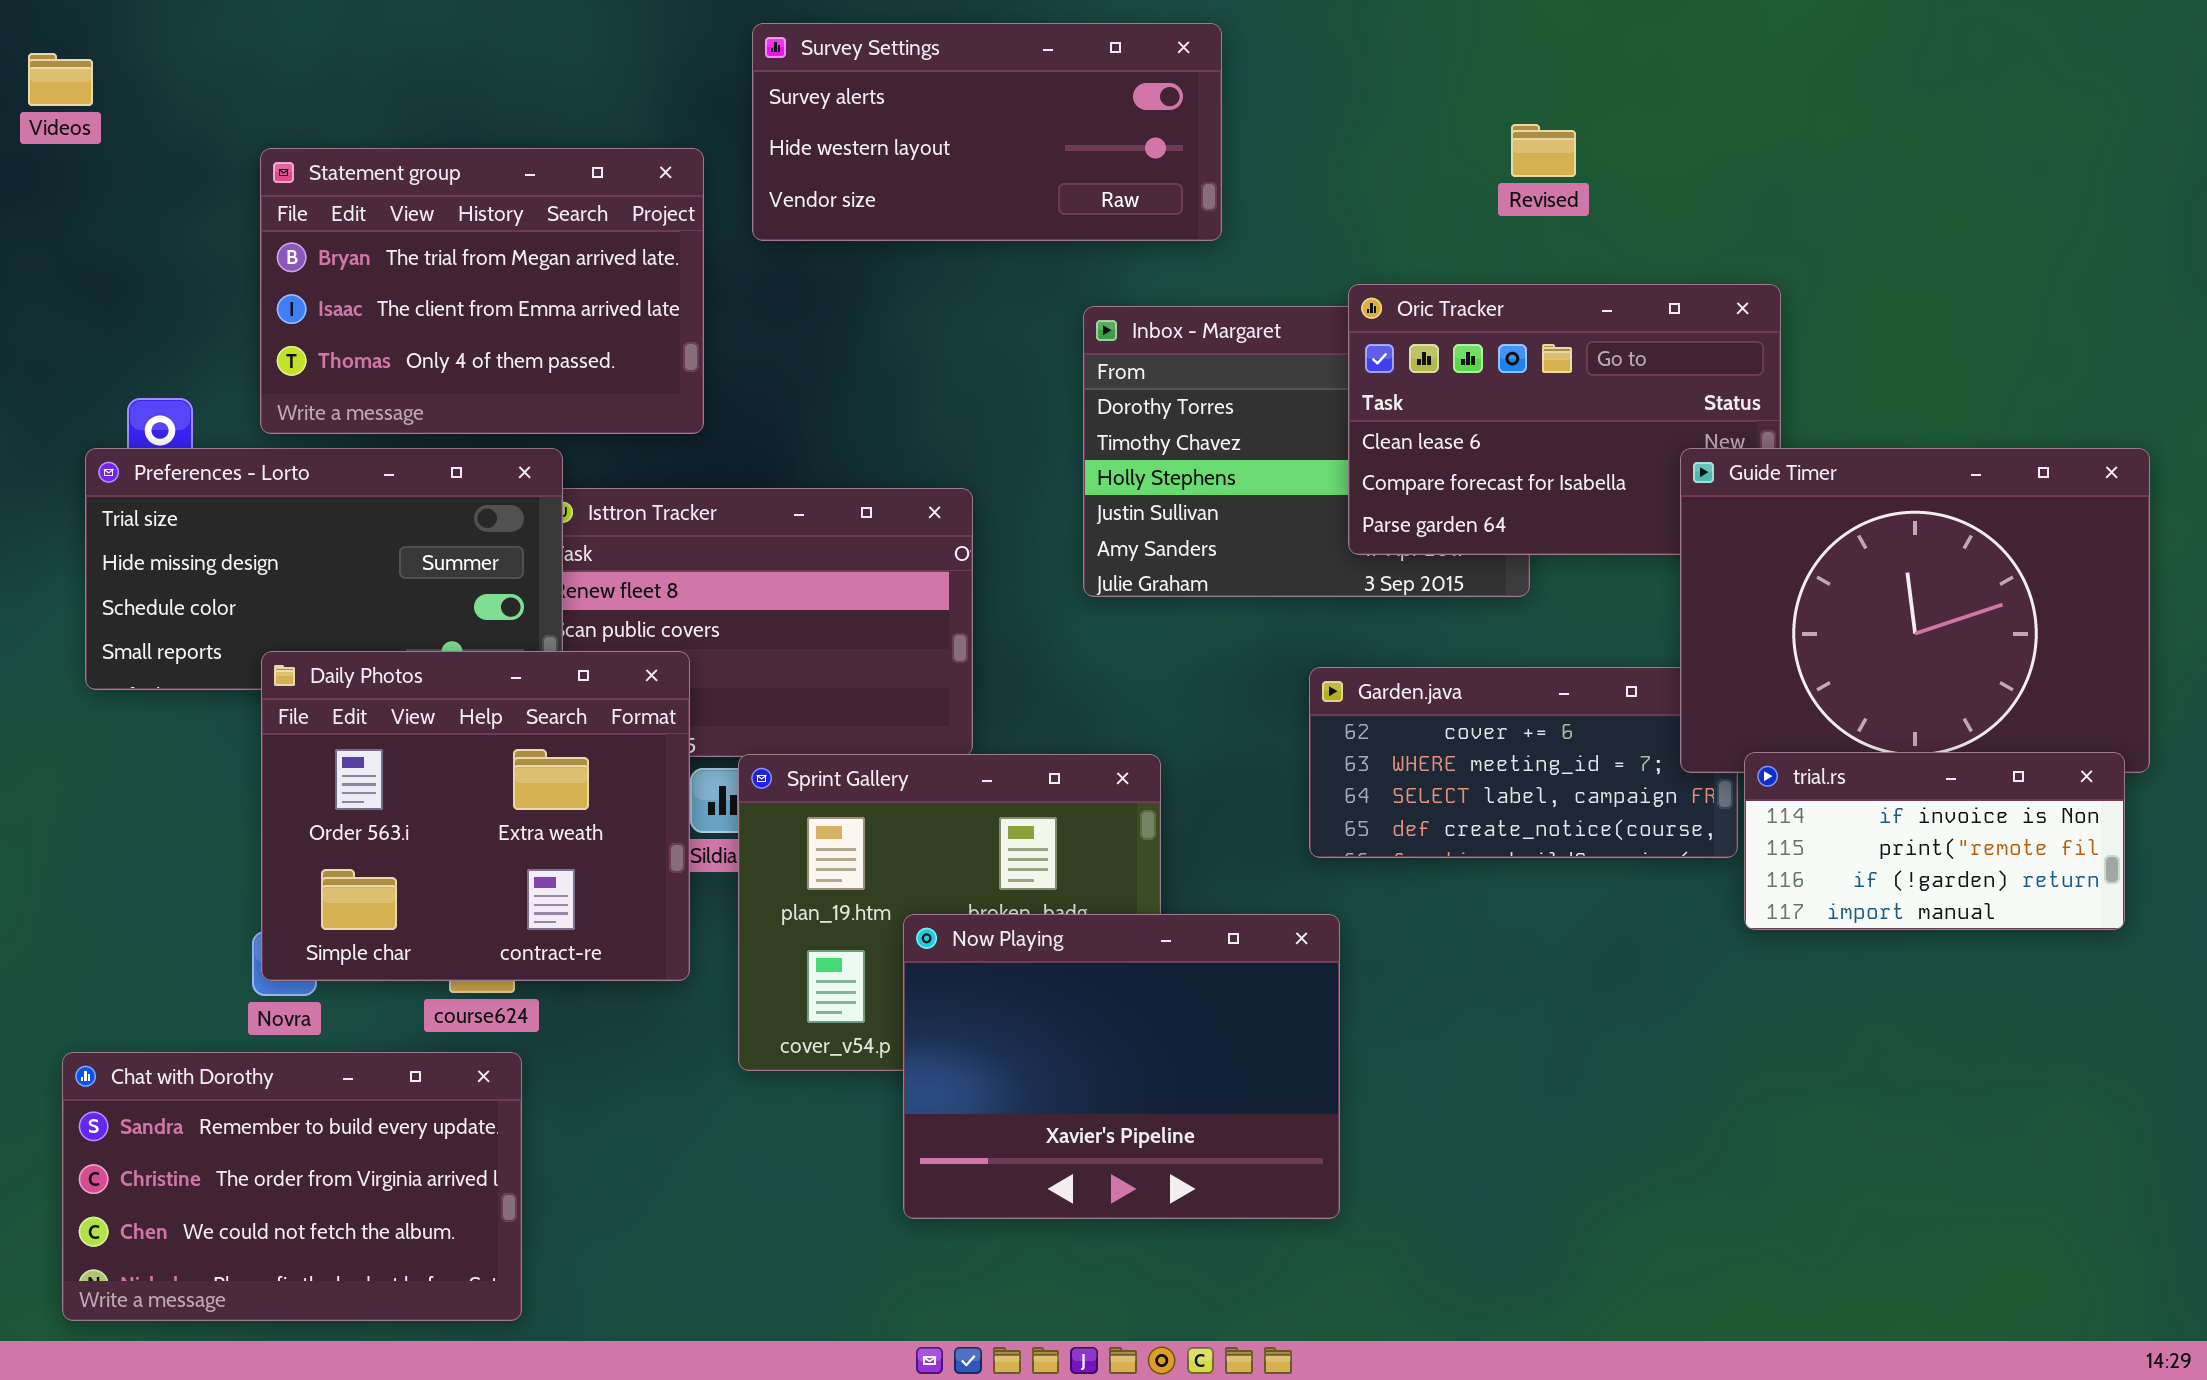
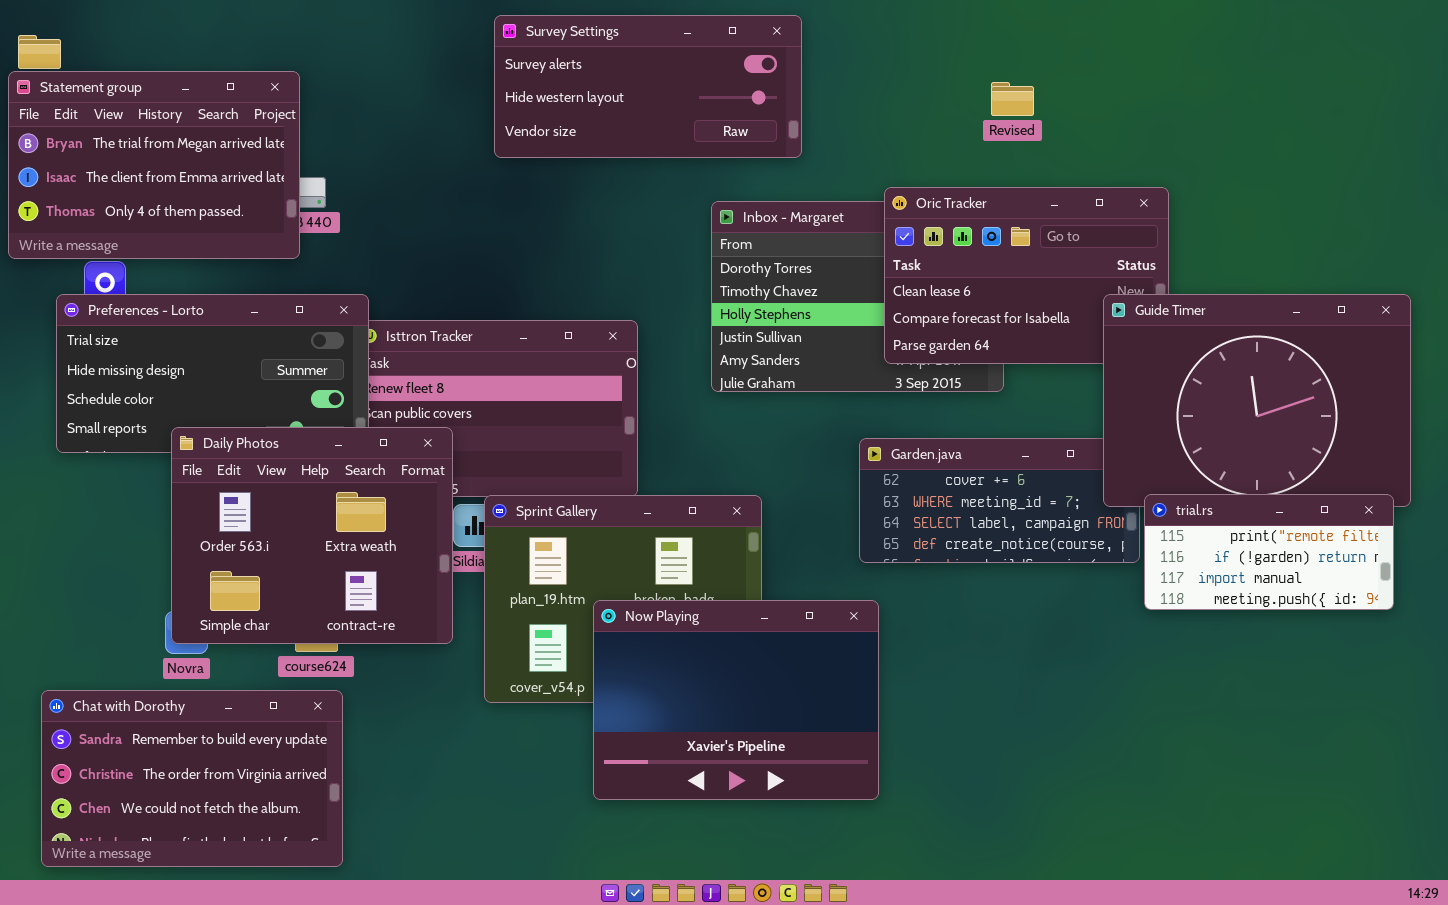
Statement group: [260,148,704,434] -> [8,71,300,259], moved
trial.rs: [1744,752,2125,930] -> [1144,494,1394,610], scrolled down 1 row

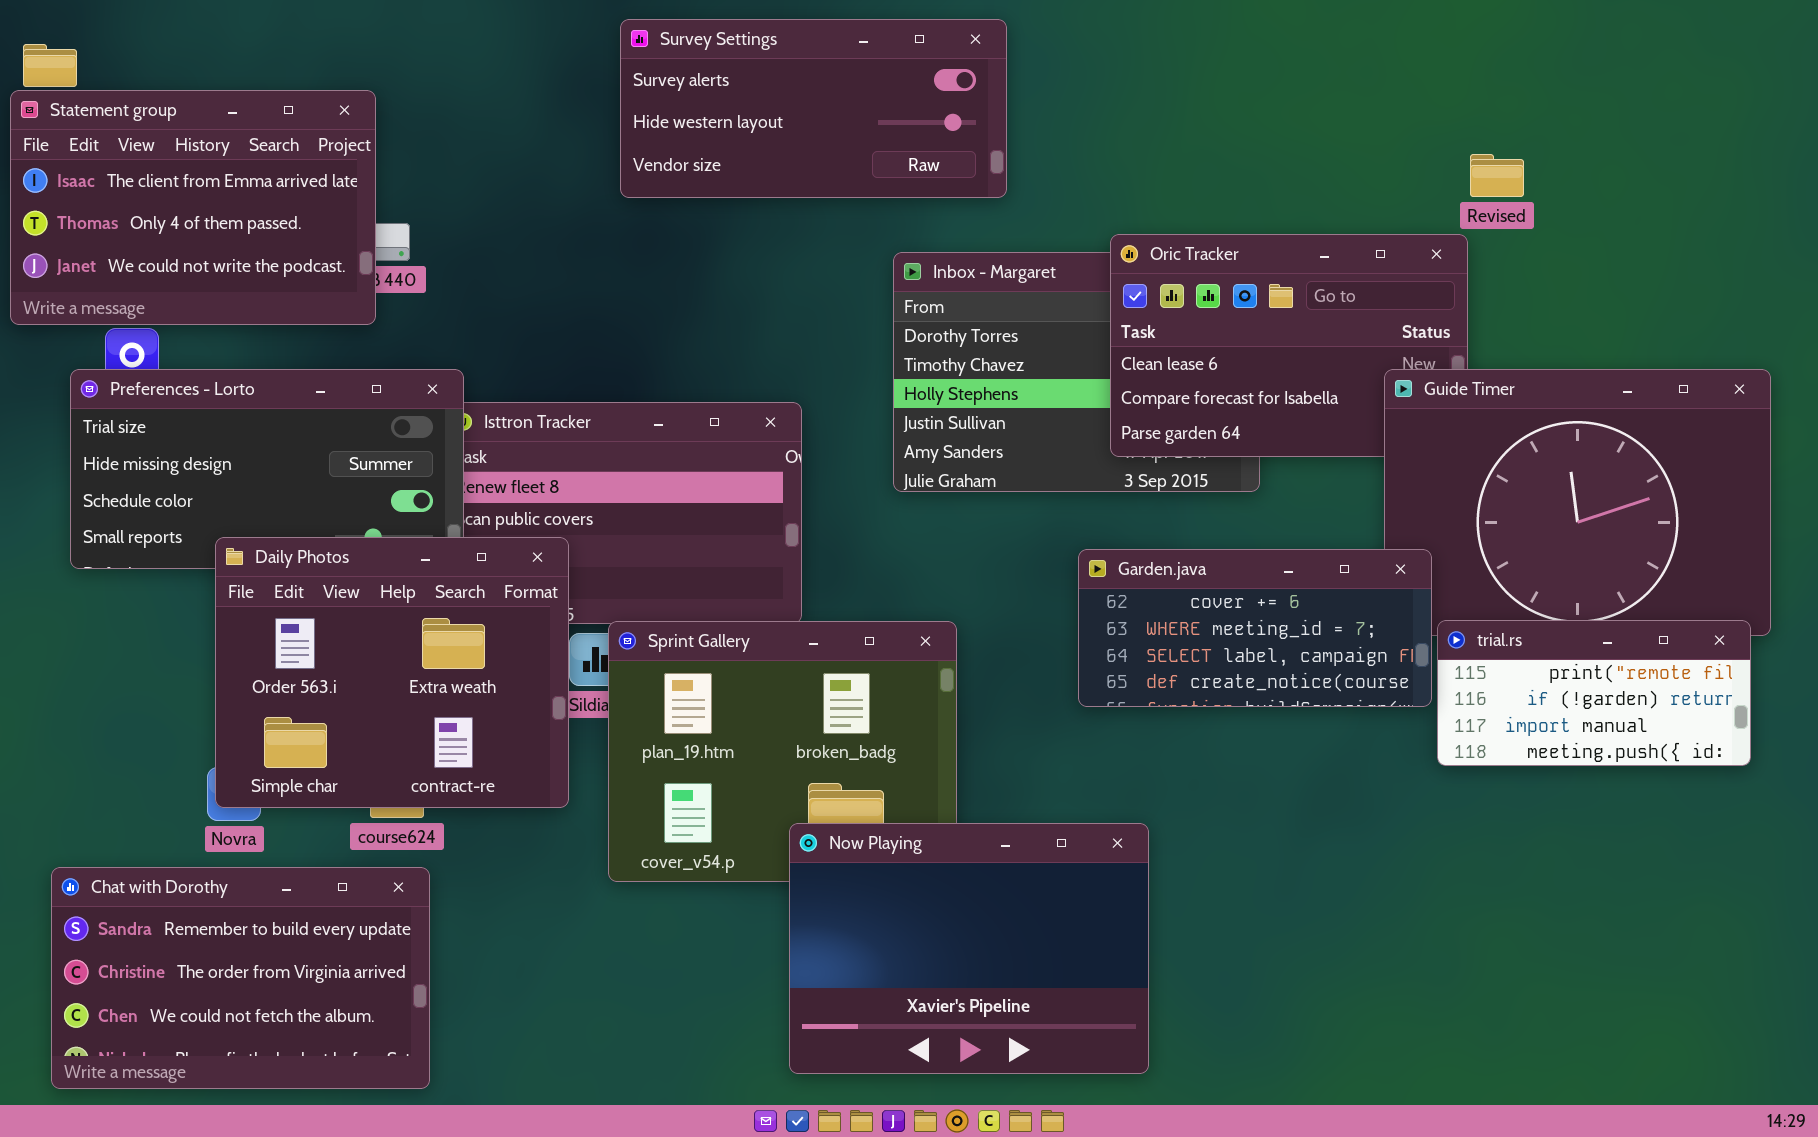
Statement group: [8,71,300,259] -> [10,90,376,325], scrolled down 1 row
Revised: [991,82,1034,116] -> [1470,154,1524,197], moved
Garden.java: [859,438,1140,563] -> [1078,549,1432,707], raised
Now Playing: [593,600,879,800] -> [789,823,1149,1074], moved

